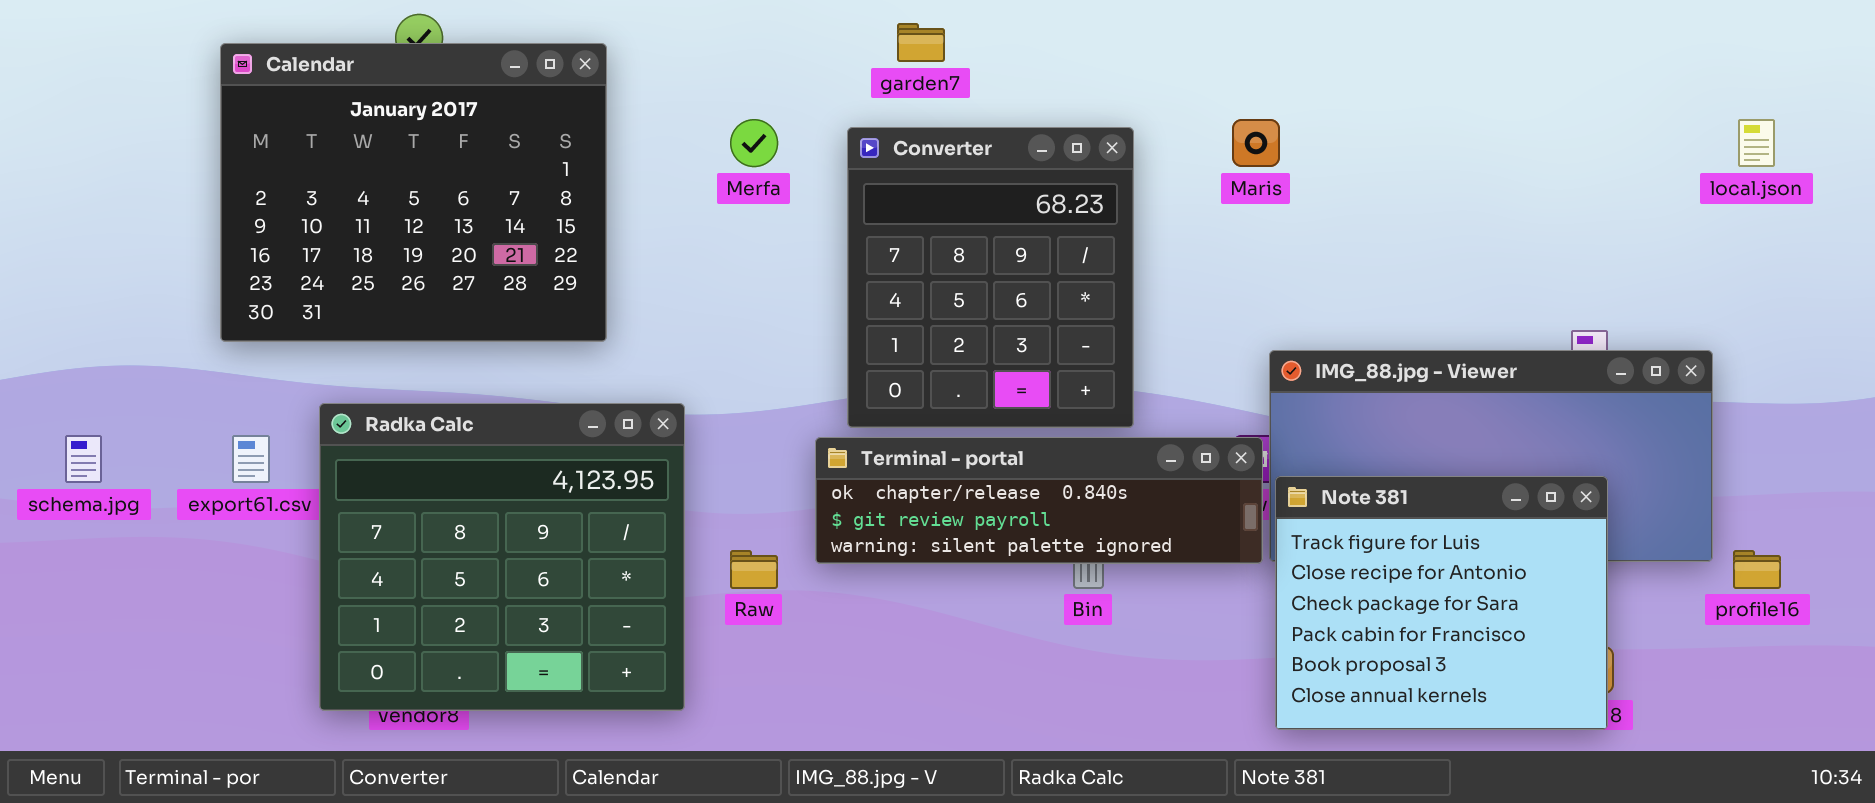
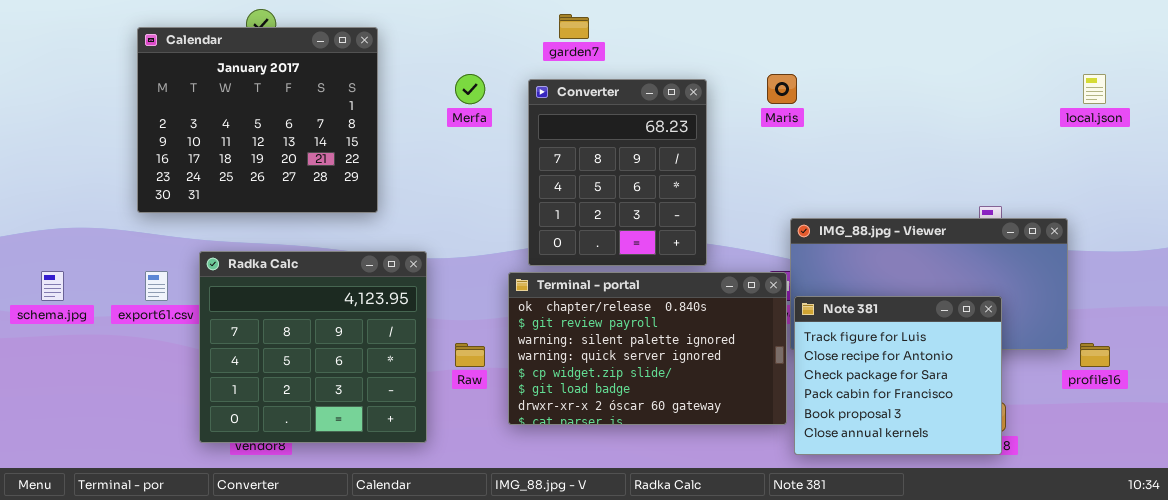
Terminal - portal: [815,437,1263,564] -> [508,272,787,425], resized

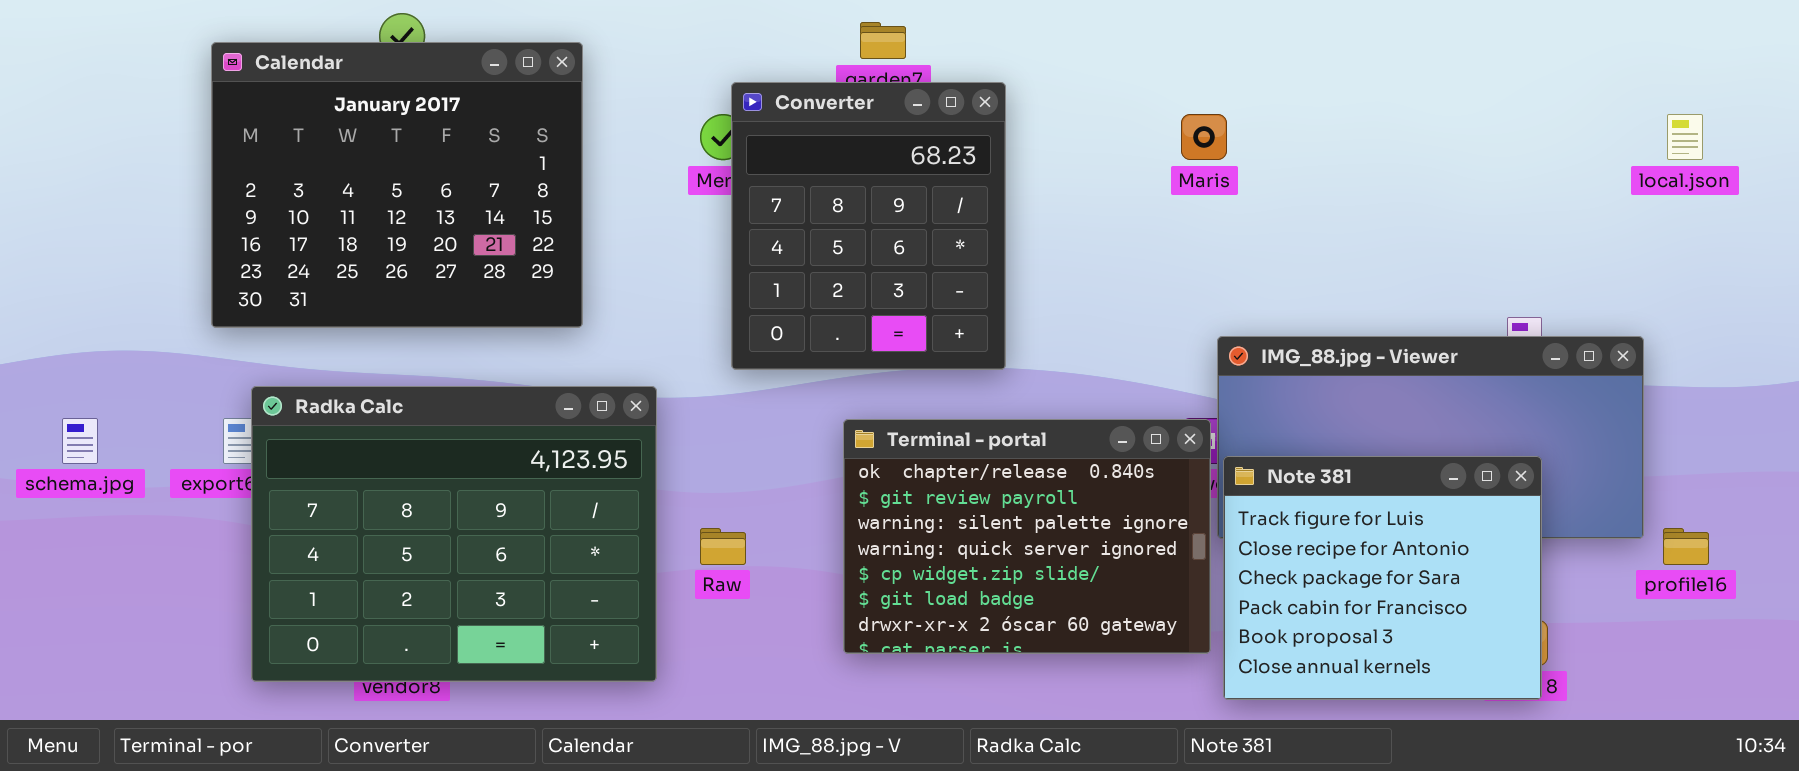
Converter: [528,79,707,266] -> [731,82,1006,370], moved
Radka Calc: [199,251,427,443] -> [251,386,657,682], resized
Terminal - portal: [508,272,787,425] -> [843,419,1211,654], resized

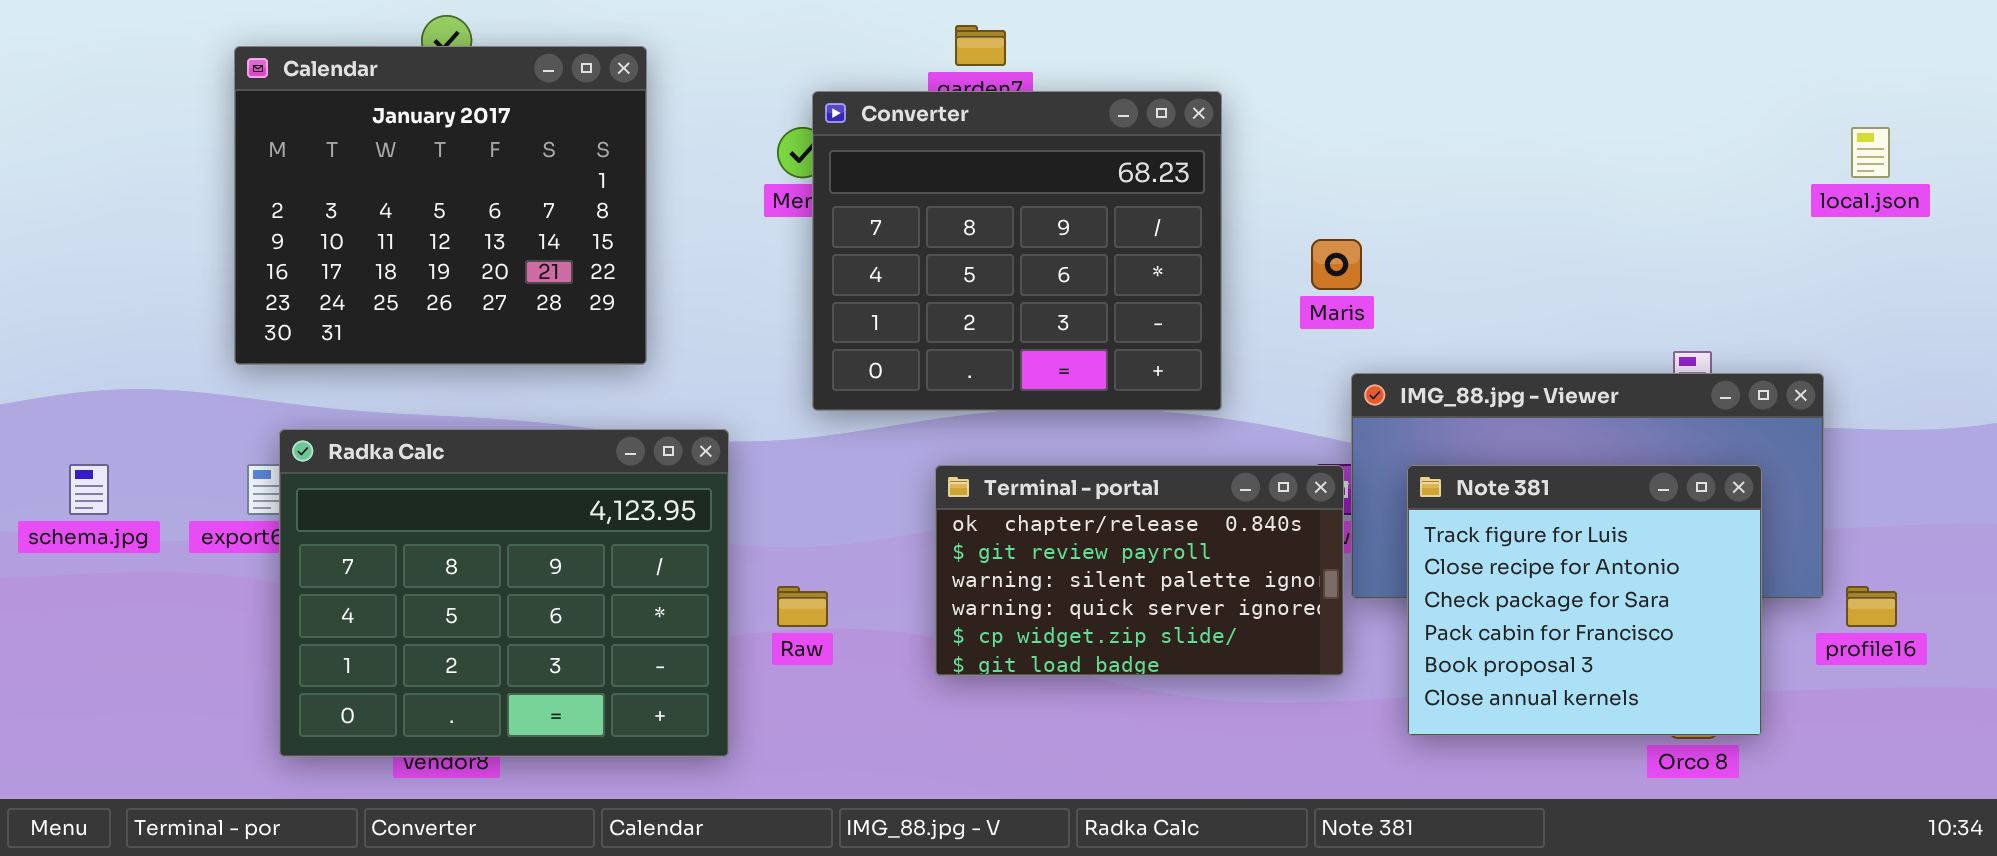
Converter: [731,82,1006,370] -> [812,91,1222,411], resized
Maris: [1181,114,1227,160] -> [1311,239,1362,290], moved
Terminal - portal: [843,419,1211,654] -> [935,465,1344,676], resized
Note 381: [1223,456,1542,700] -> [1407,465,1762,736], moved

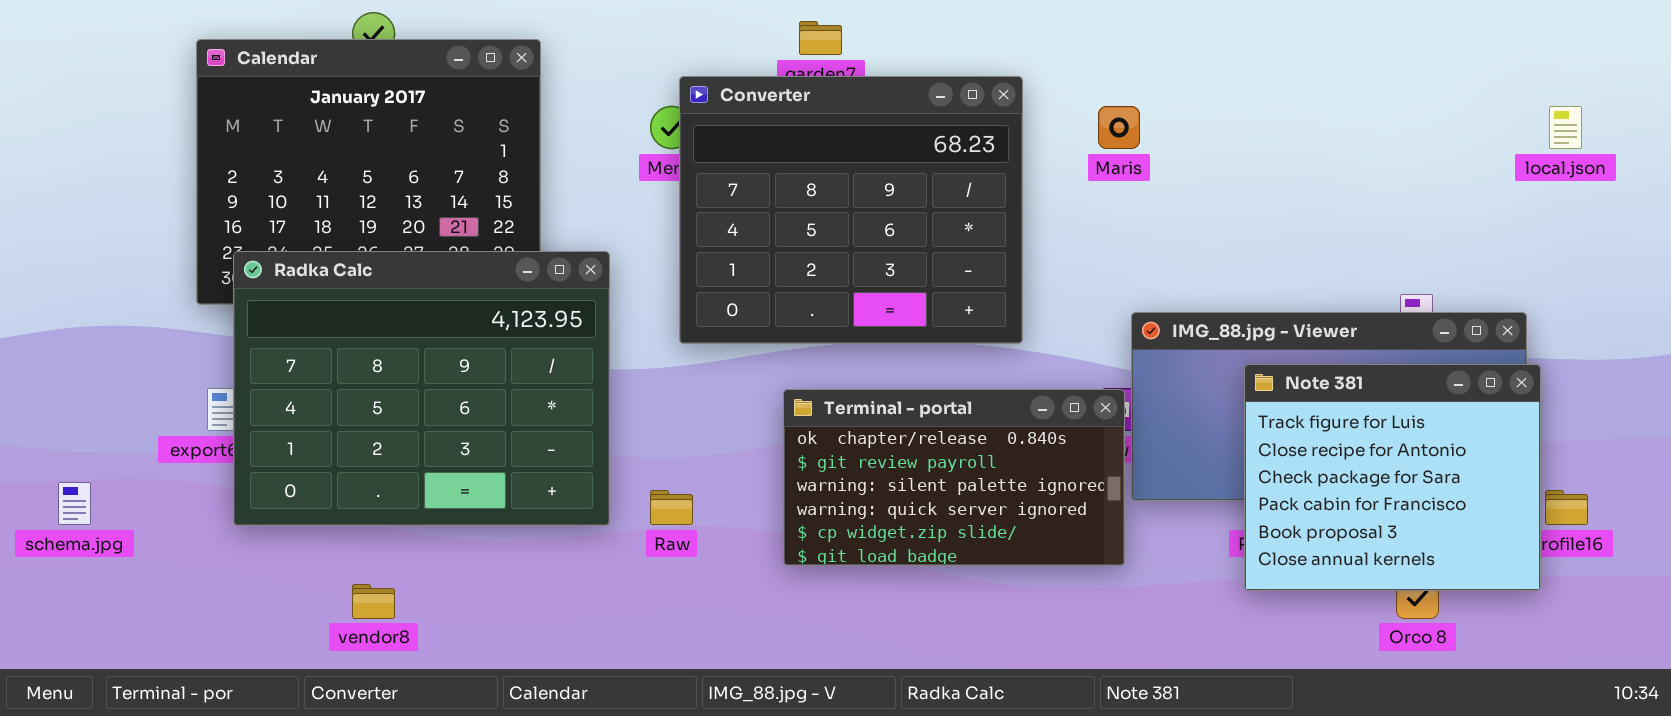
Maris: [1311,239,1362,290] -> [1098,106,1140,149], moved
Radka Calc: [279,429,729,757] -> [233,251,610,526], moved
schema.jpg: [69,464,109,515] -> [58,482,91,525], moved
Note 381: [1407,465,1762,736] -> [1244,364,1541,591], moved

